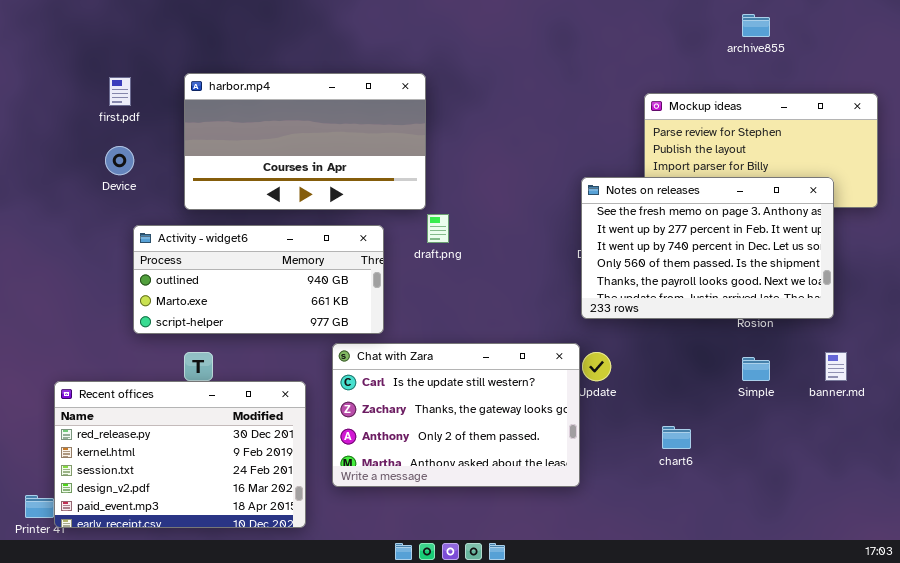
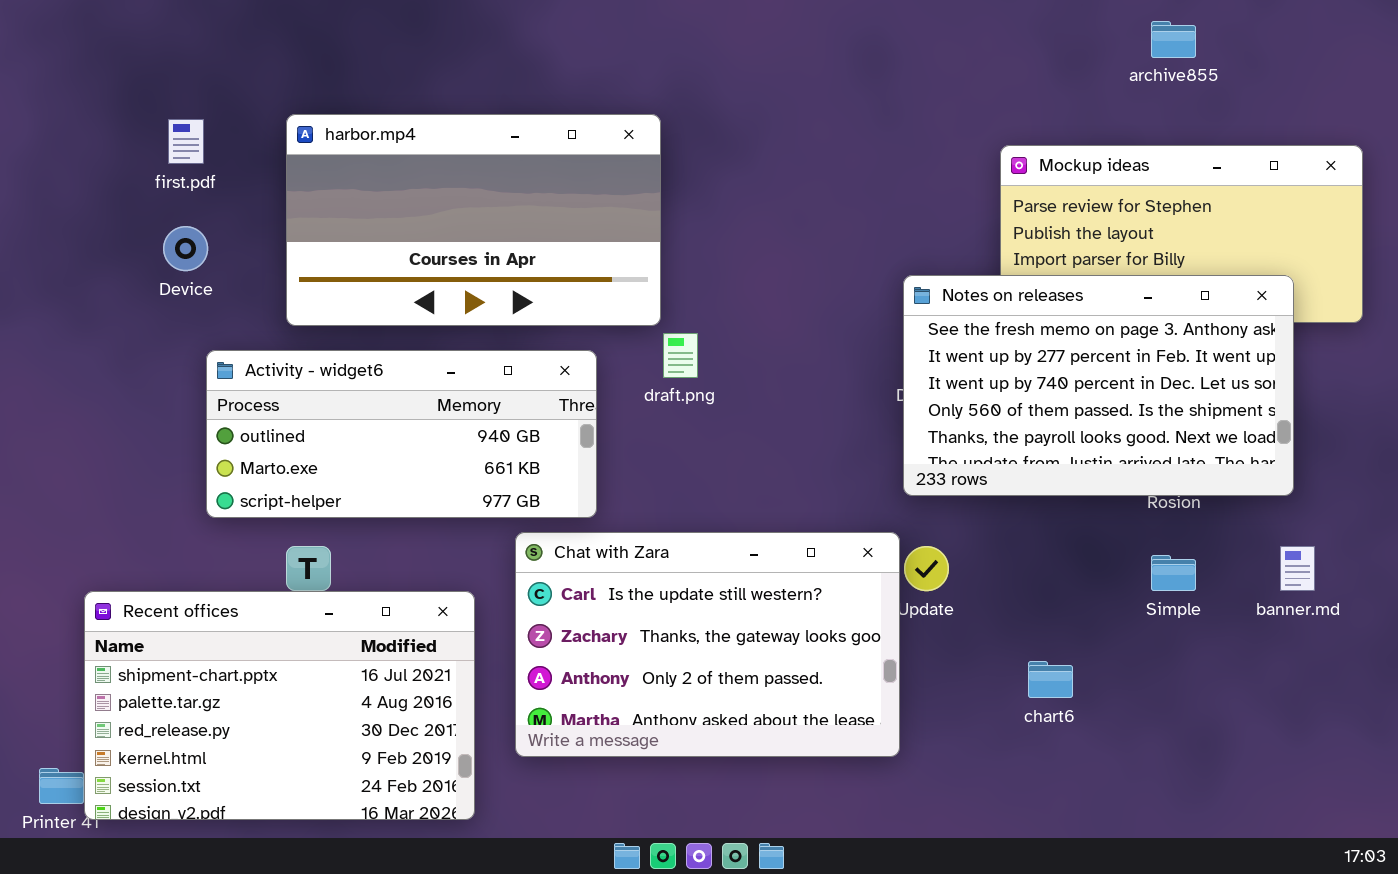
Recent offices: [54,381,306,528] -> [84,591,475,820], scrolled up 2 rows

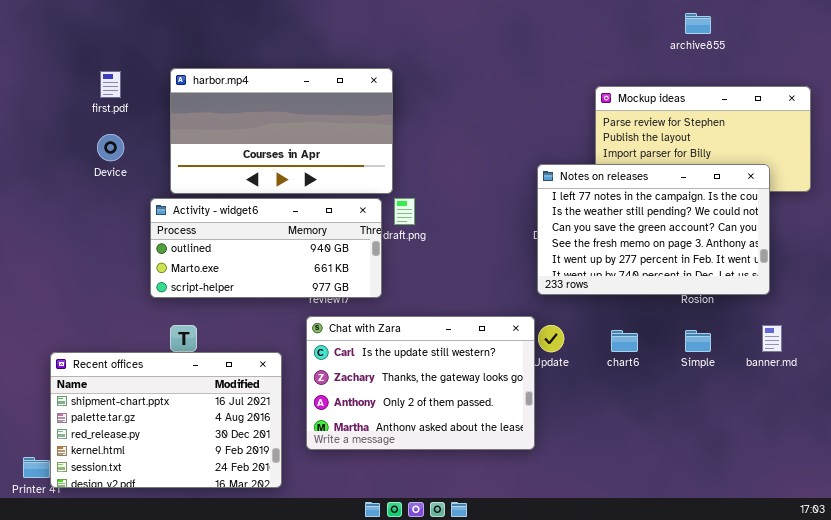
Notes on releases: [903,275,1294,496] -> [537,164,770,295], scrolled up 3 rows
Activity - widget6: [206,350,597,518] -> [150,198,382,298], moved
chart6: [1028,661,1073,698] -> [611,330,638,352], moved

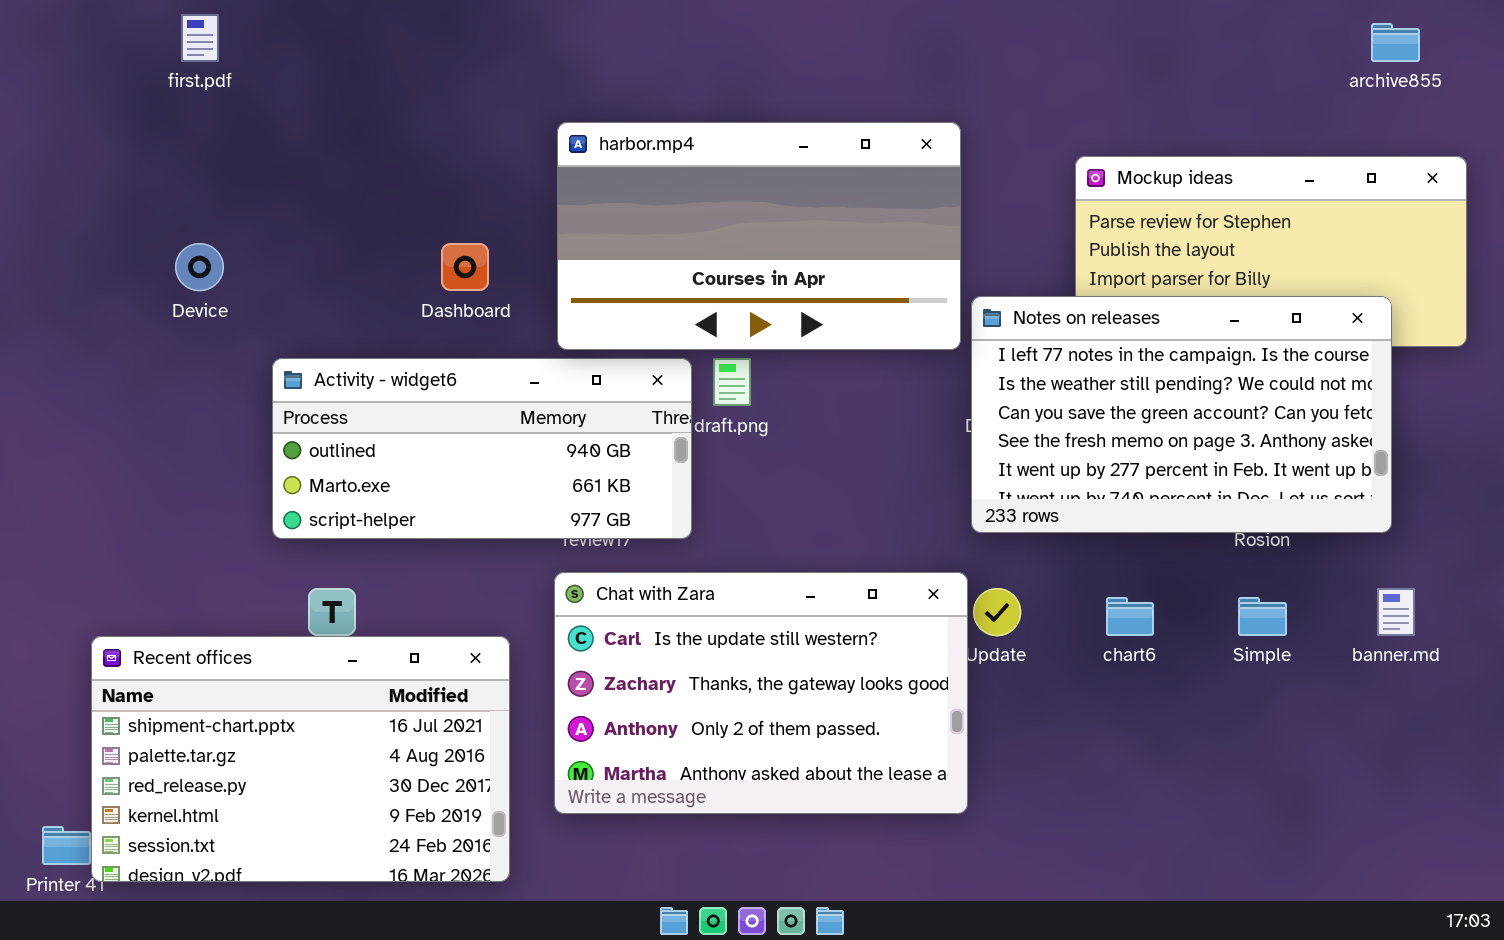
archive855: [685,13,711,34] -> [1371,23,1420,62], moved
harbor.mp4: [170,68,393,194] -> [557,122,961,350], moved
first.pdf: [100,71,121,98] -> [181,14,219,62], moved

